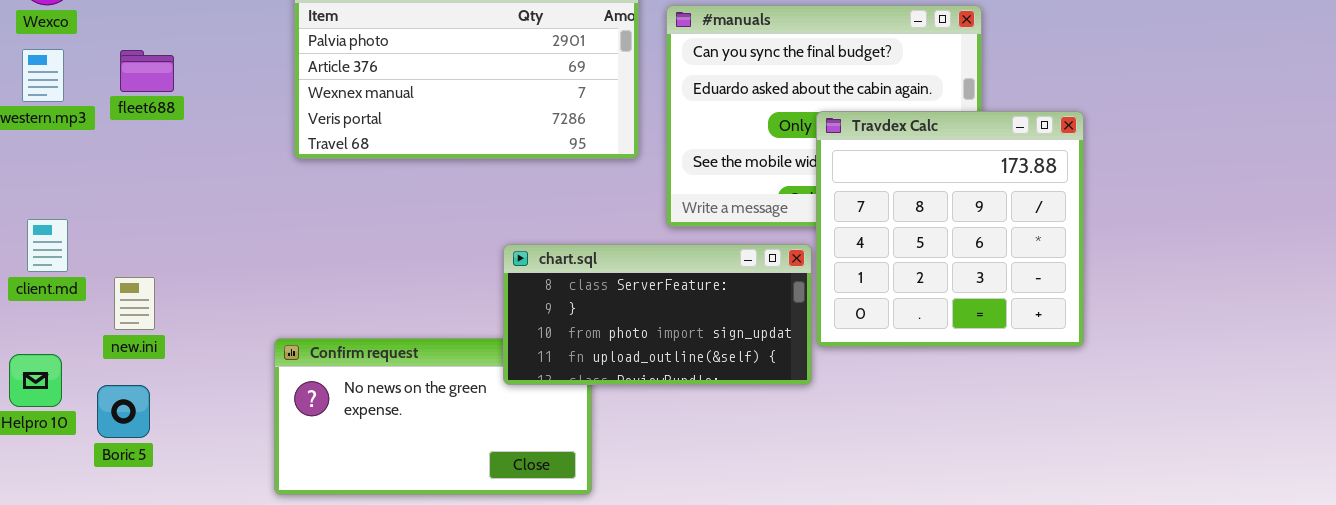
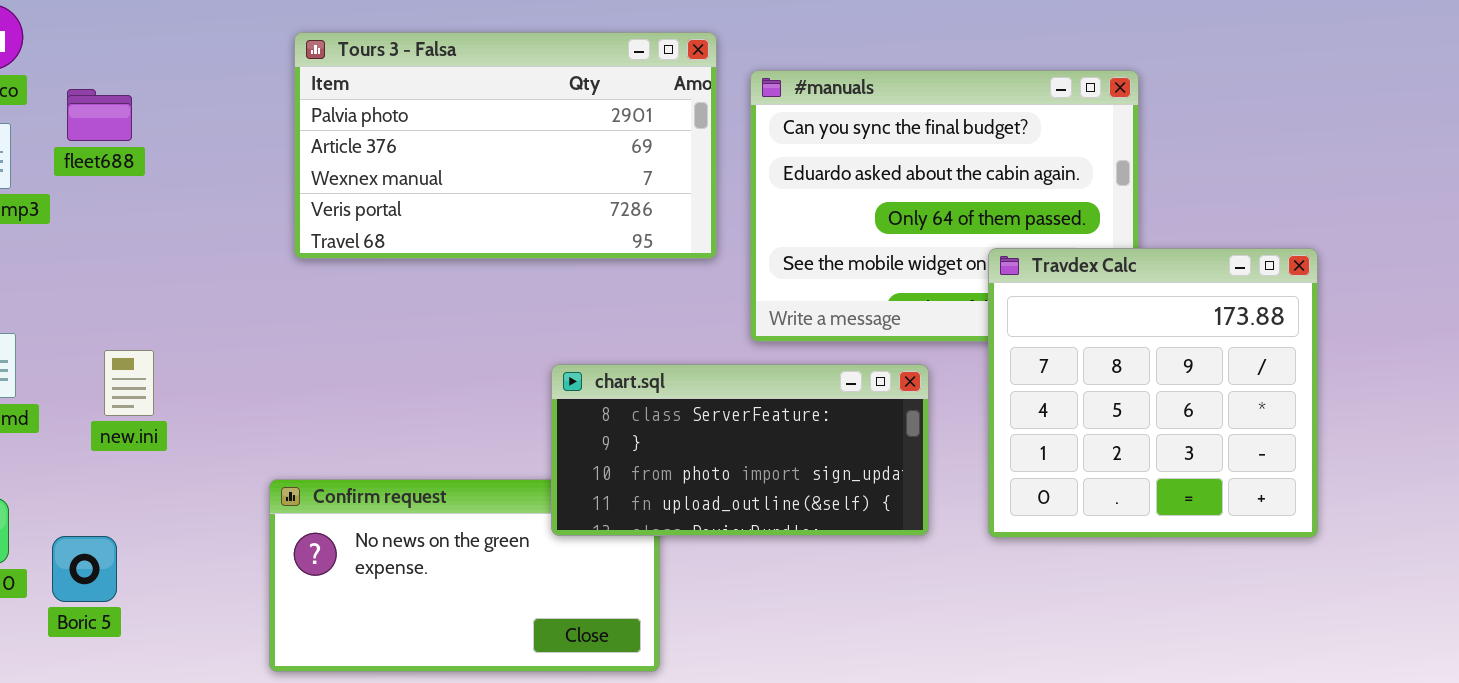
fleet688: [120,50,174,92] -> [67,89,132,141], moved
Travdex Calc: [816,111,1084,347] -> [988,248,1318,538], moved
new.ini: [114,277,155,330] -> [104,350,154,416], moved

